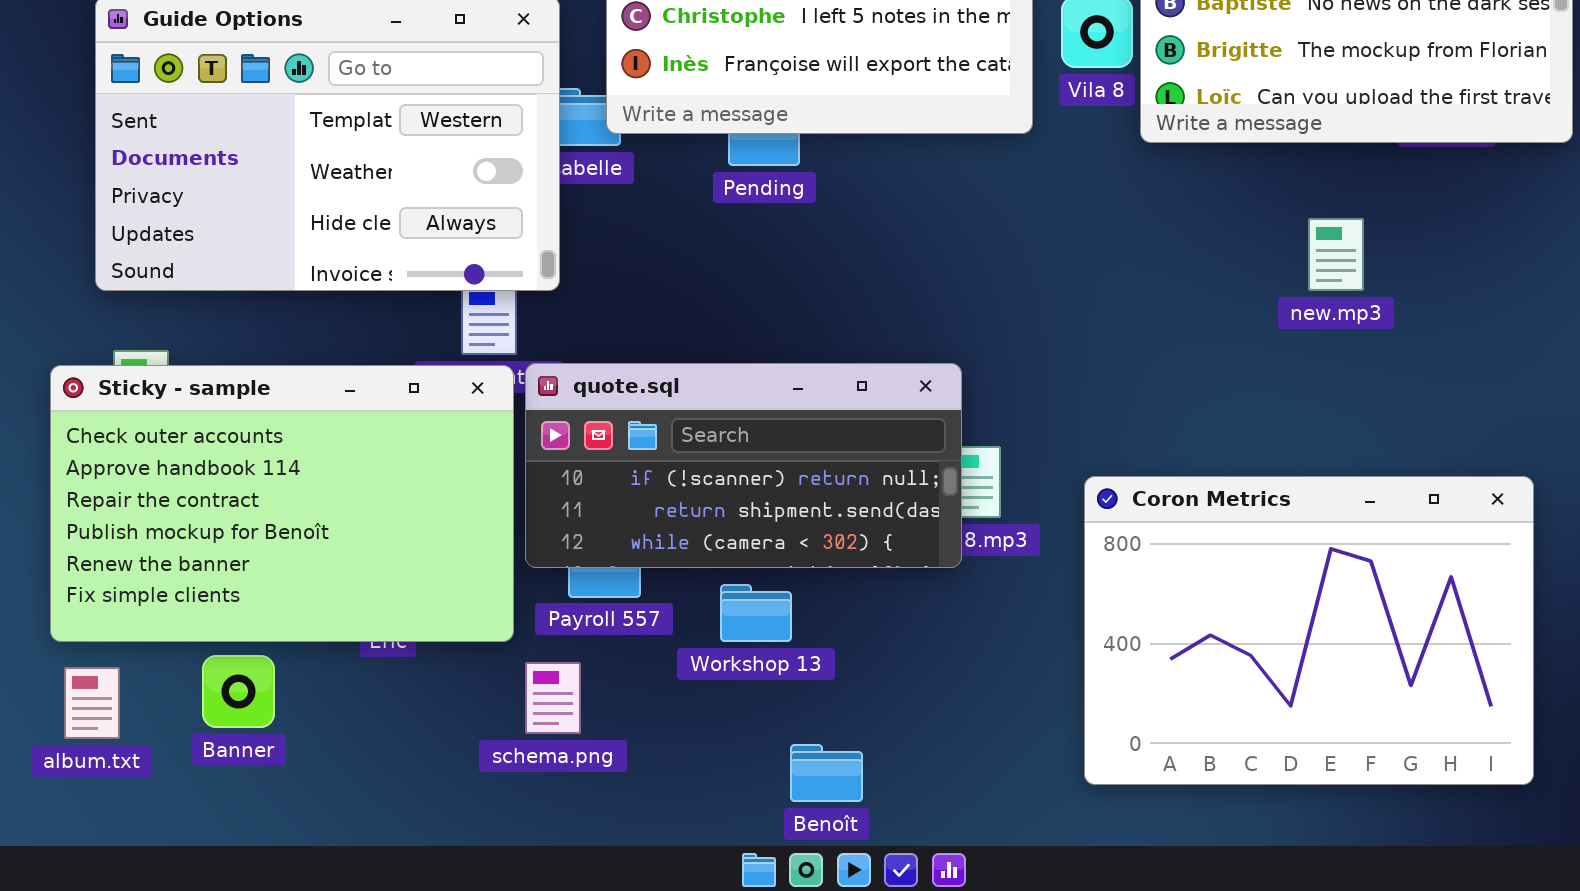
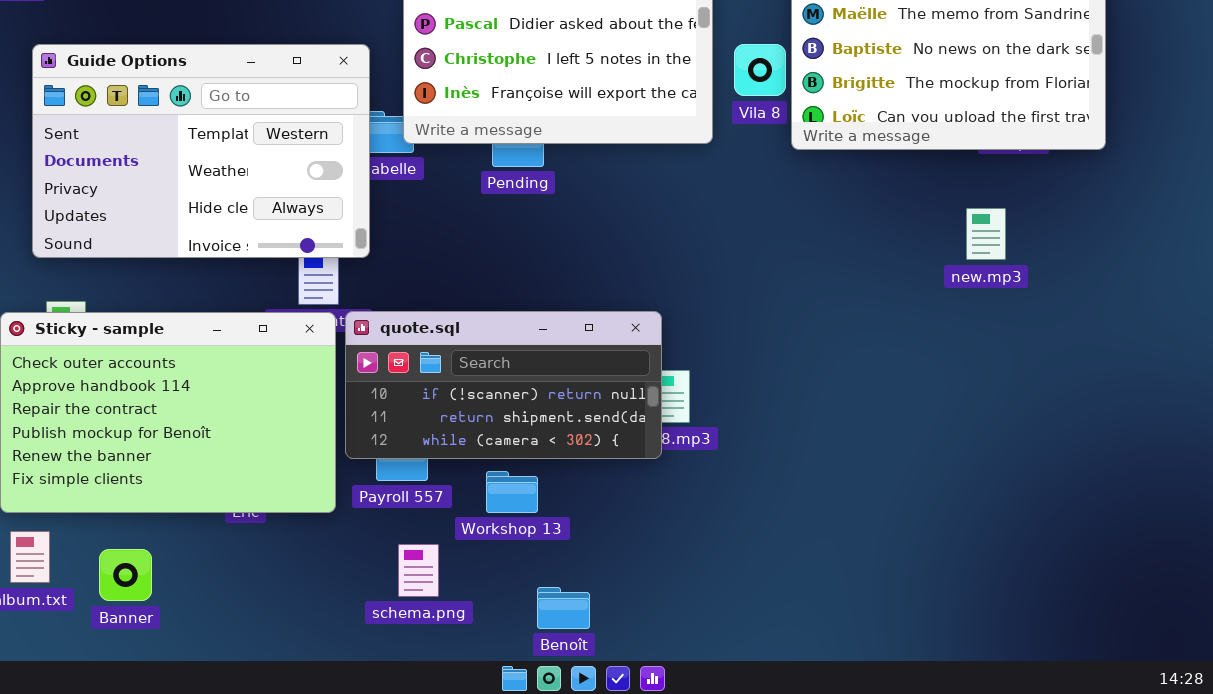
new.mp3: [1308,218,1364,291] -> [966,208,1006,260], moved
Coron Metrics: [1084,476,1534,785] -> none, closed
Banner: [202,655,275,728] -> [99,549,152,601], moved
schema.png: [525,662,581,734] -> [398,544,439,597], moved

